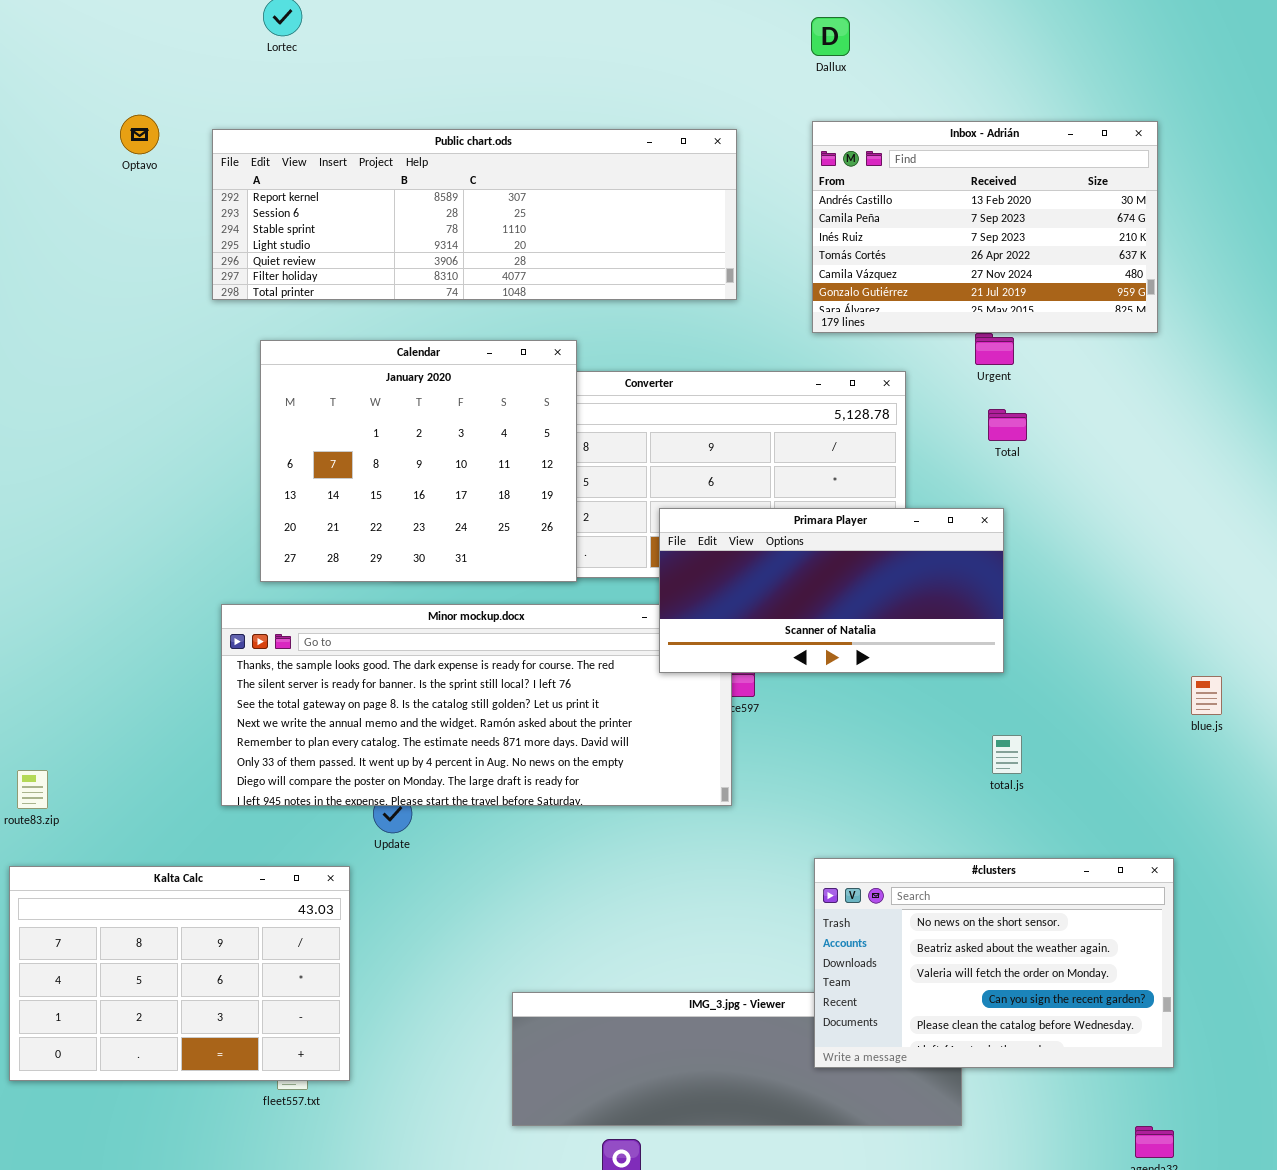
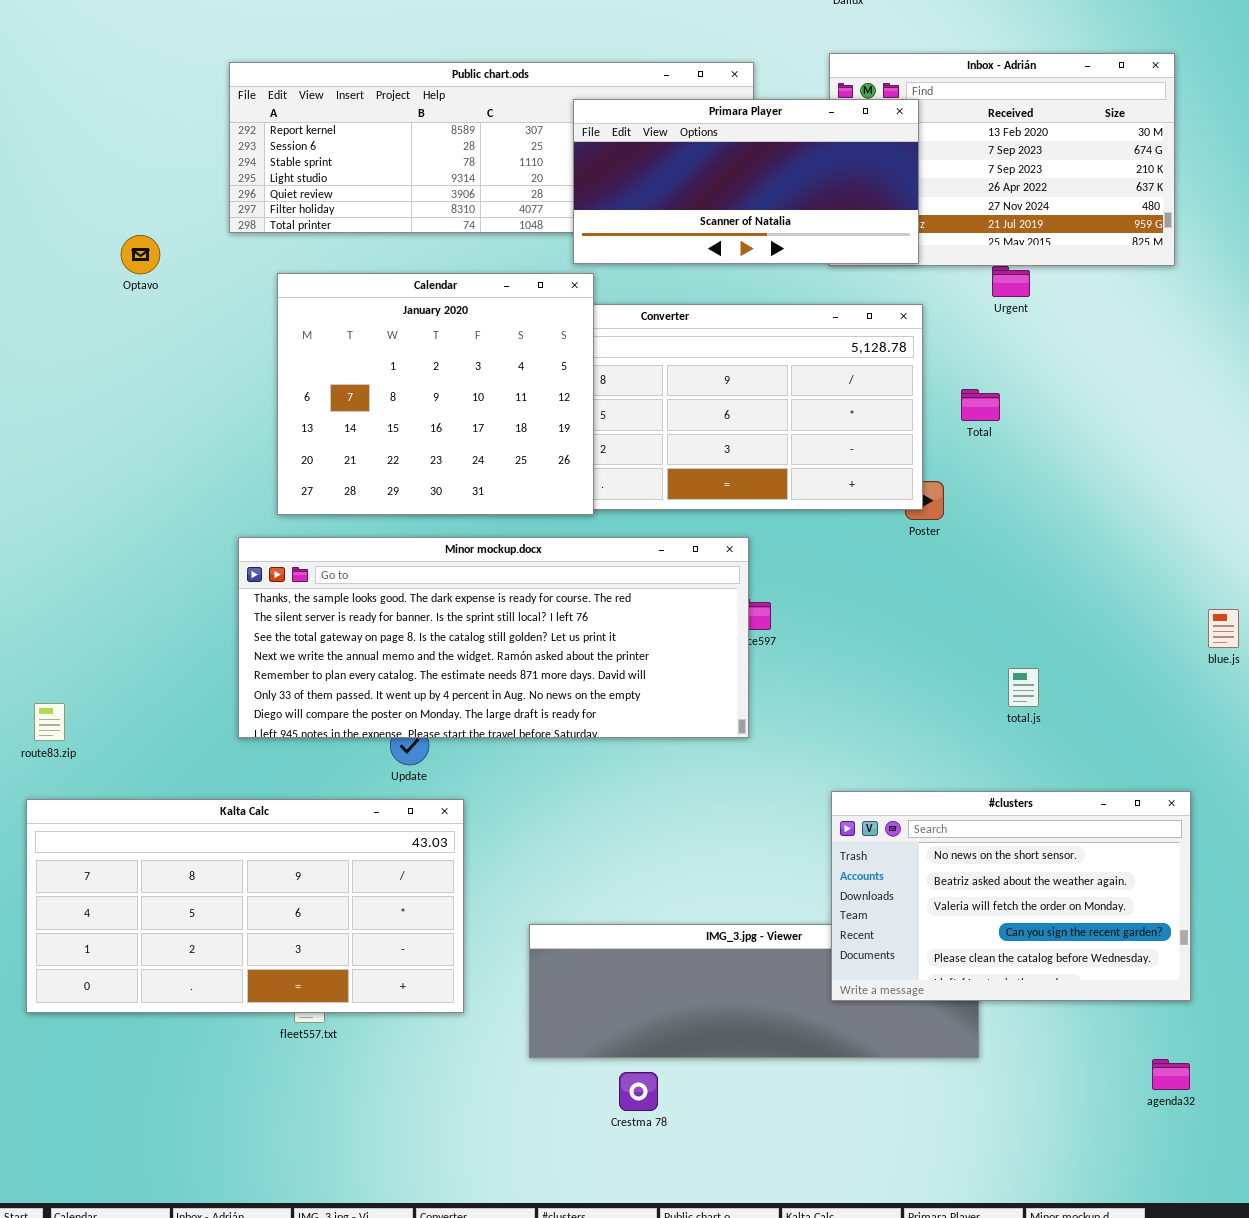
Optavo: [120,115,159,154] -> [121,235,160,274], moved
Total: [988,409,1027,441] -> [961,389,1000,421], moved
Primara Player: [659,508,1004,673] -> [573,99,919,264], moved
Kalta Calc: [9,866,350,1081] -> [26,799,464,1013], resized

